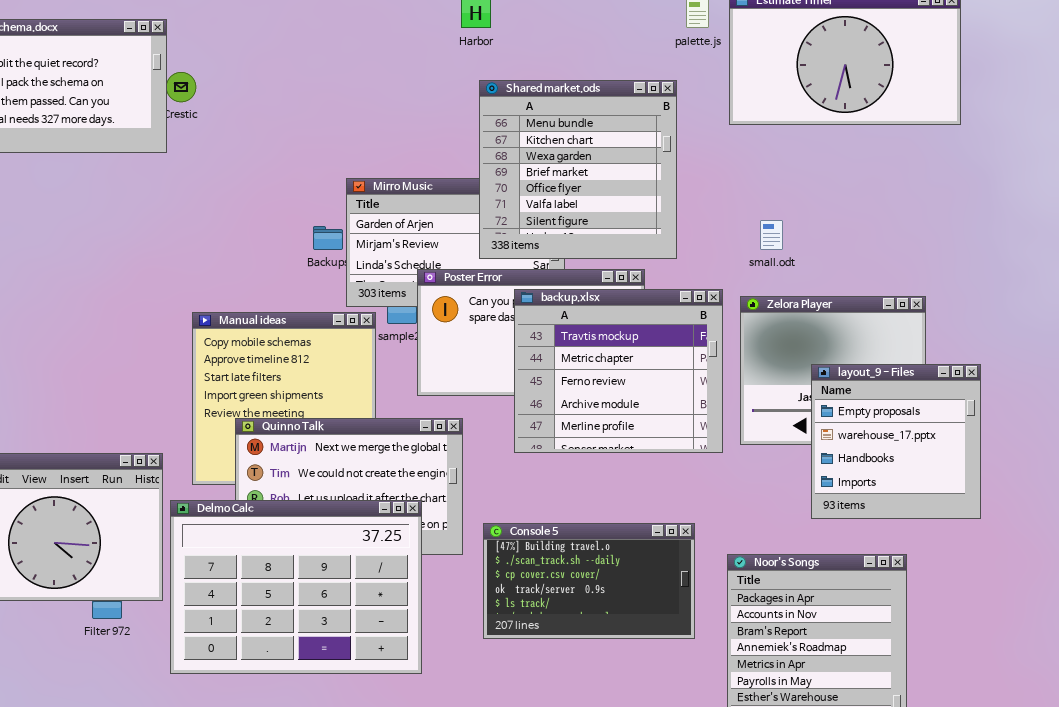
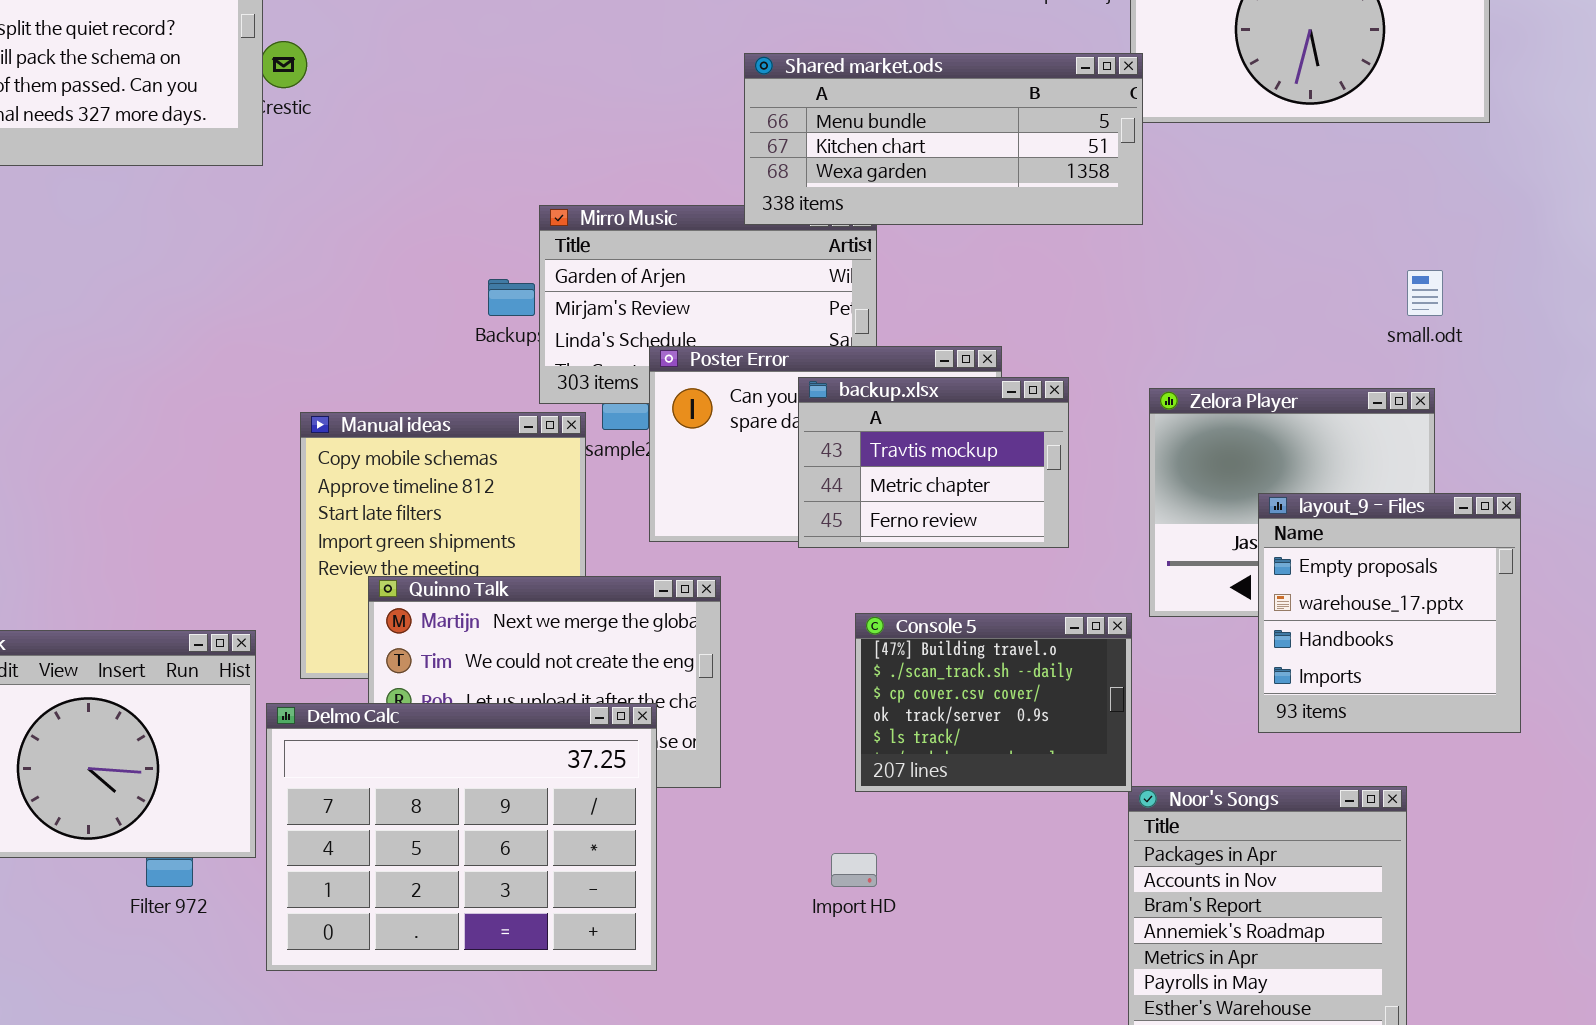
Shared market.ods: [479,80,677,259] -> [744,53,1143,225], resized
small.odt: [760,220,783,250] -> [1407,270,1443,316], moved
backup.xlsx: [514,289,723,453] -> [798,377,1069,548], resized
Console 5: [483,523,695,639] -> [855,613,1132,792], moved, resized

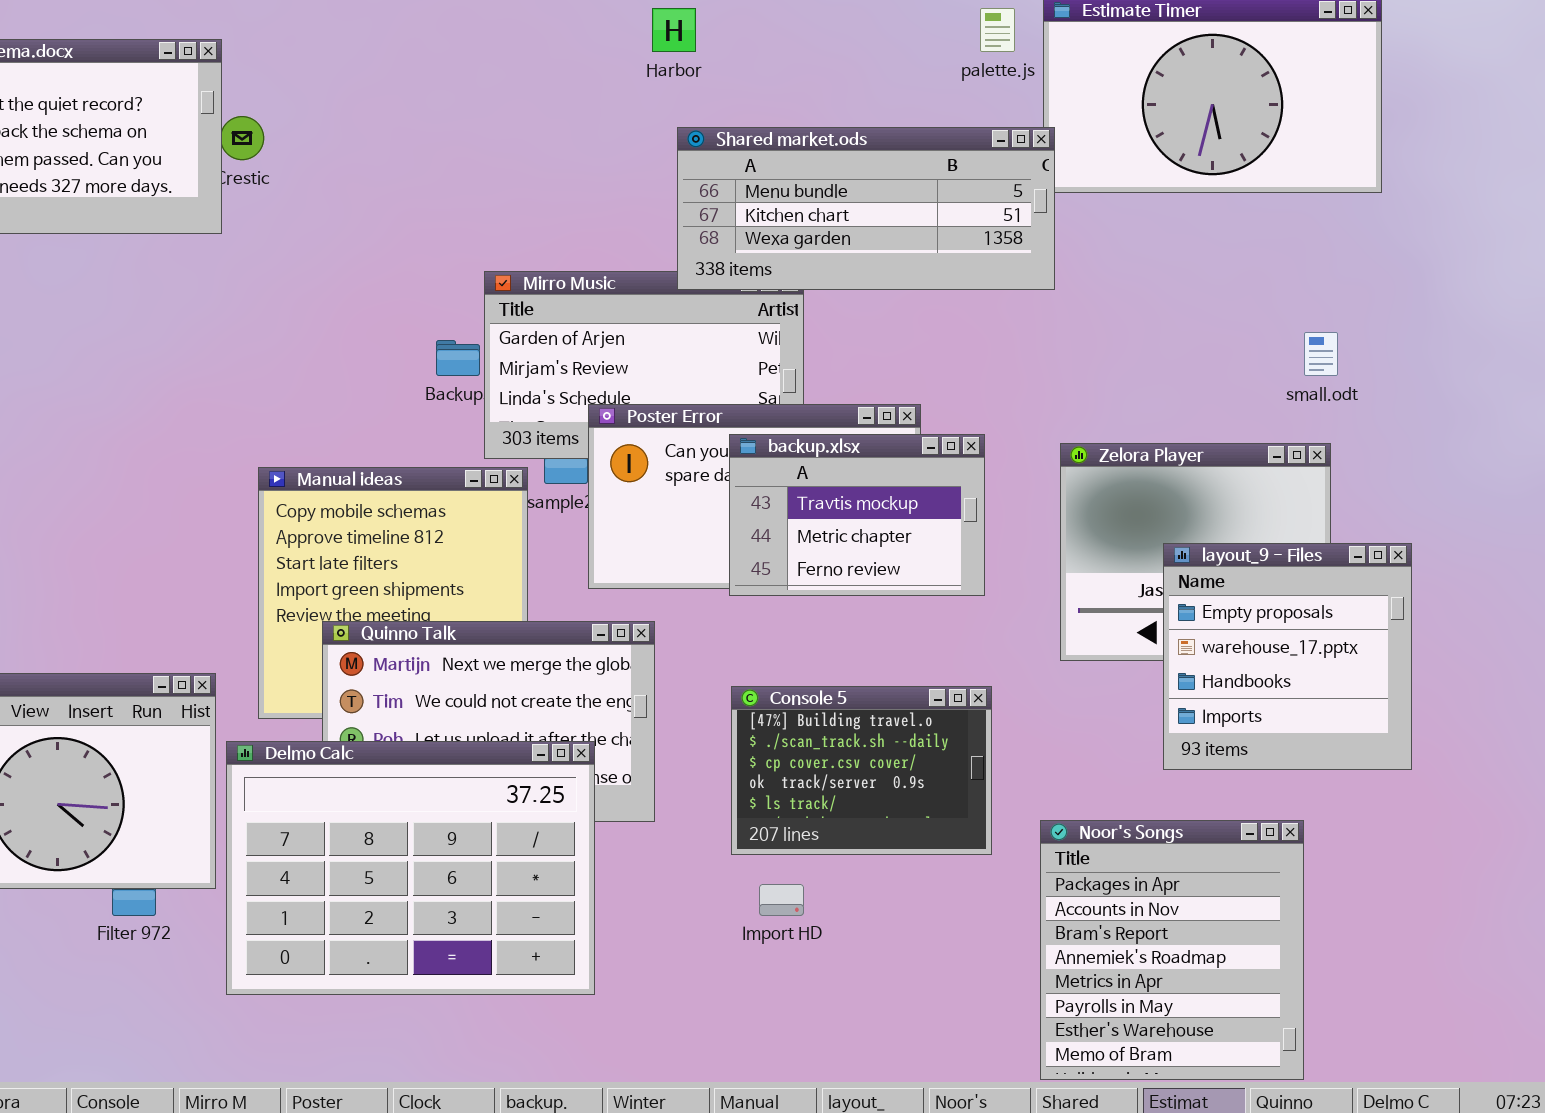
Console 5: [855,613,1132,792] -> [731,686,992,855], moved

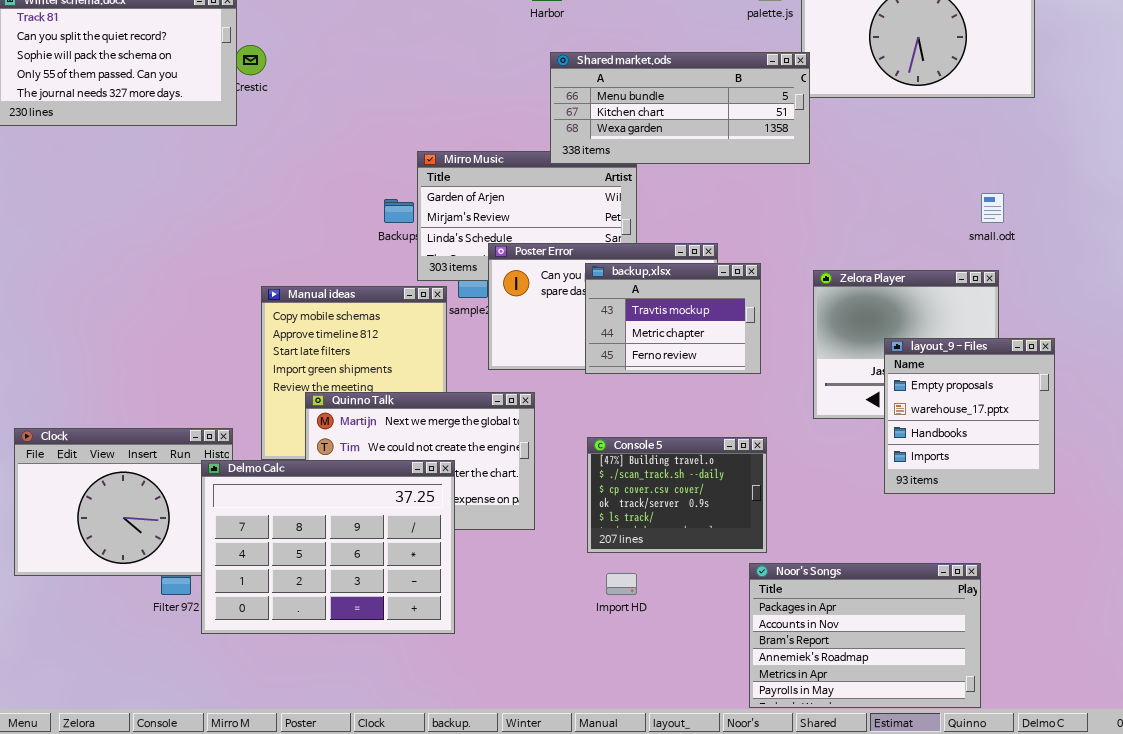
Delmo Calc: [226,741,595,995] -> [201,460,455,634], moved
Noor's Songs: [1040,820,1304,1080] -> [749,563,981,708], resized

